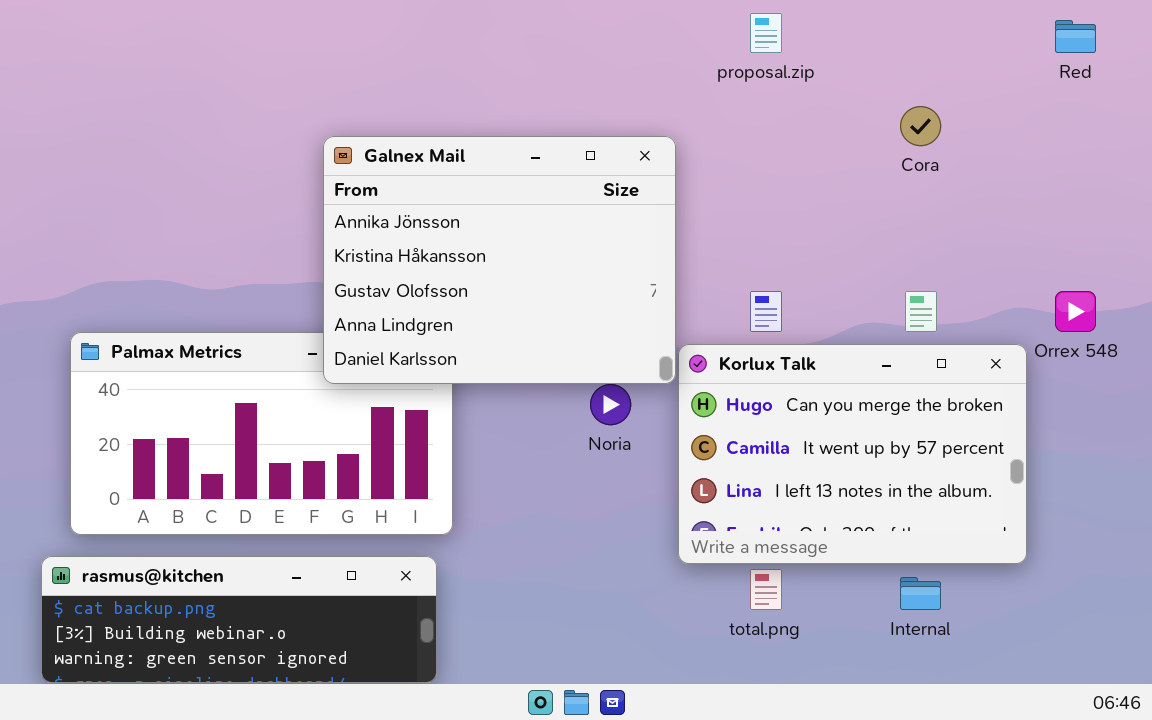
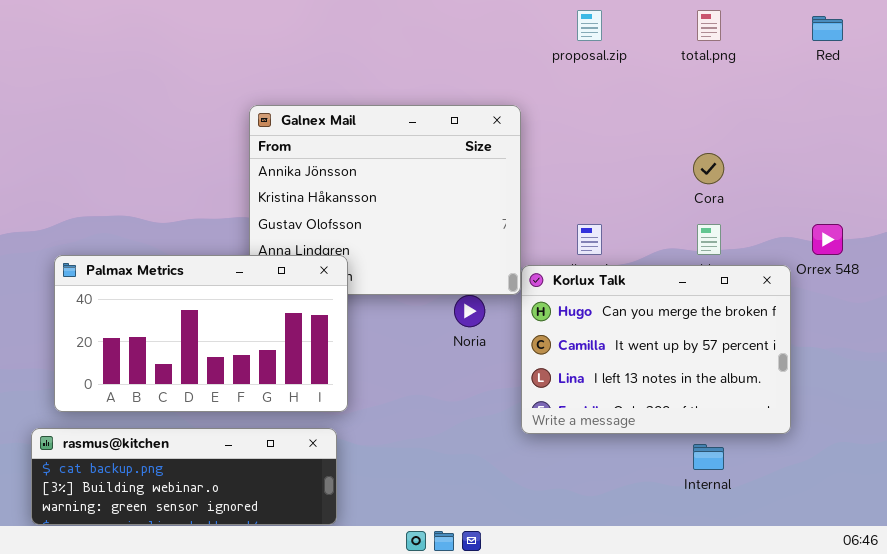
Cora: [900,106,941,146] -> [693,153,724,184], moved
Palmax Metrics: [70,332,453,535] -> [54,255,348,412], raised
total.png: [750,569,782,610] -> [697,10,721,41], moved

